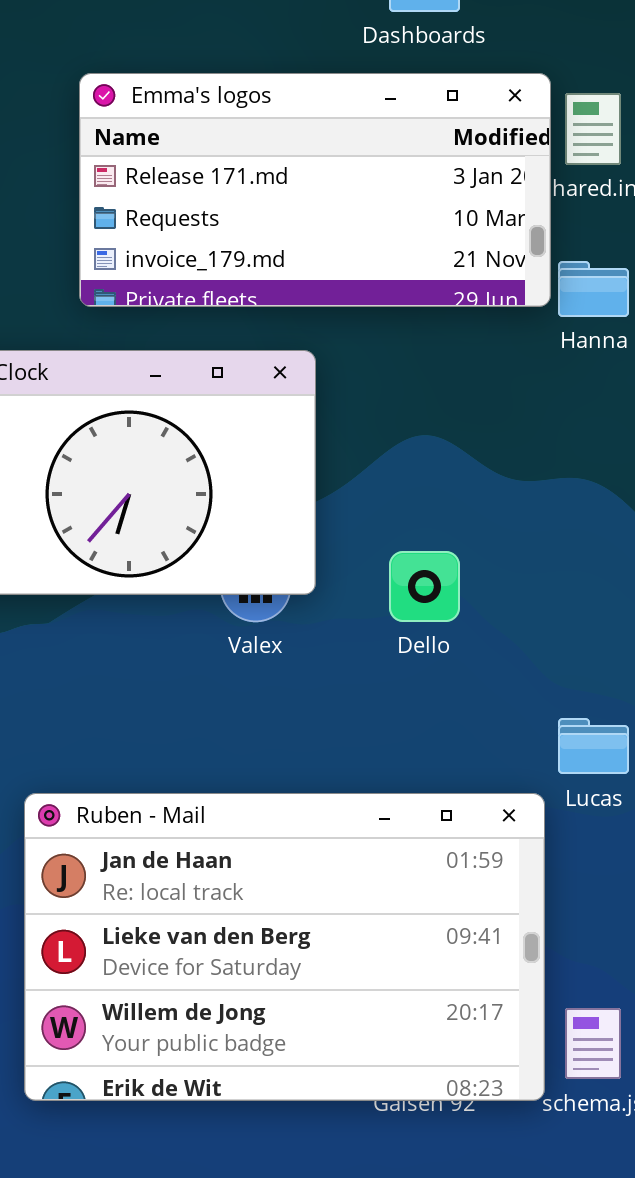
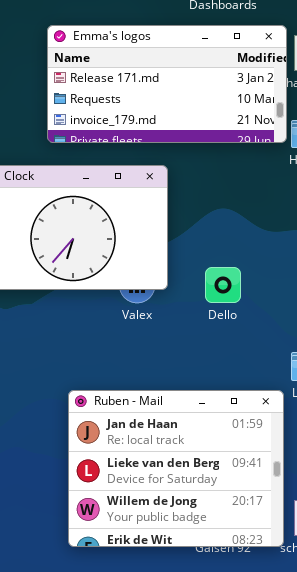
Ruben - Mail: [24,793,545,1101] -> [68,390,284,547], resized

